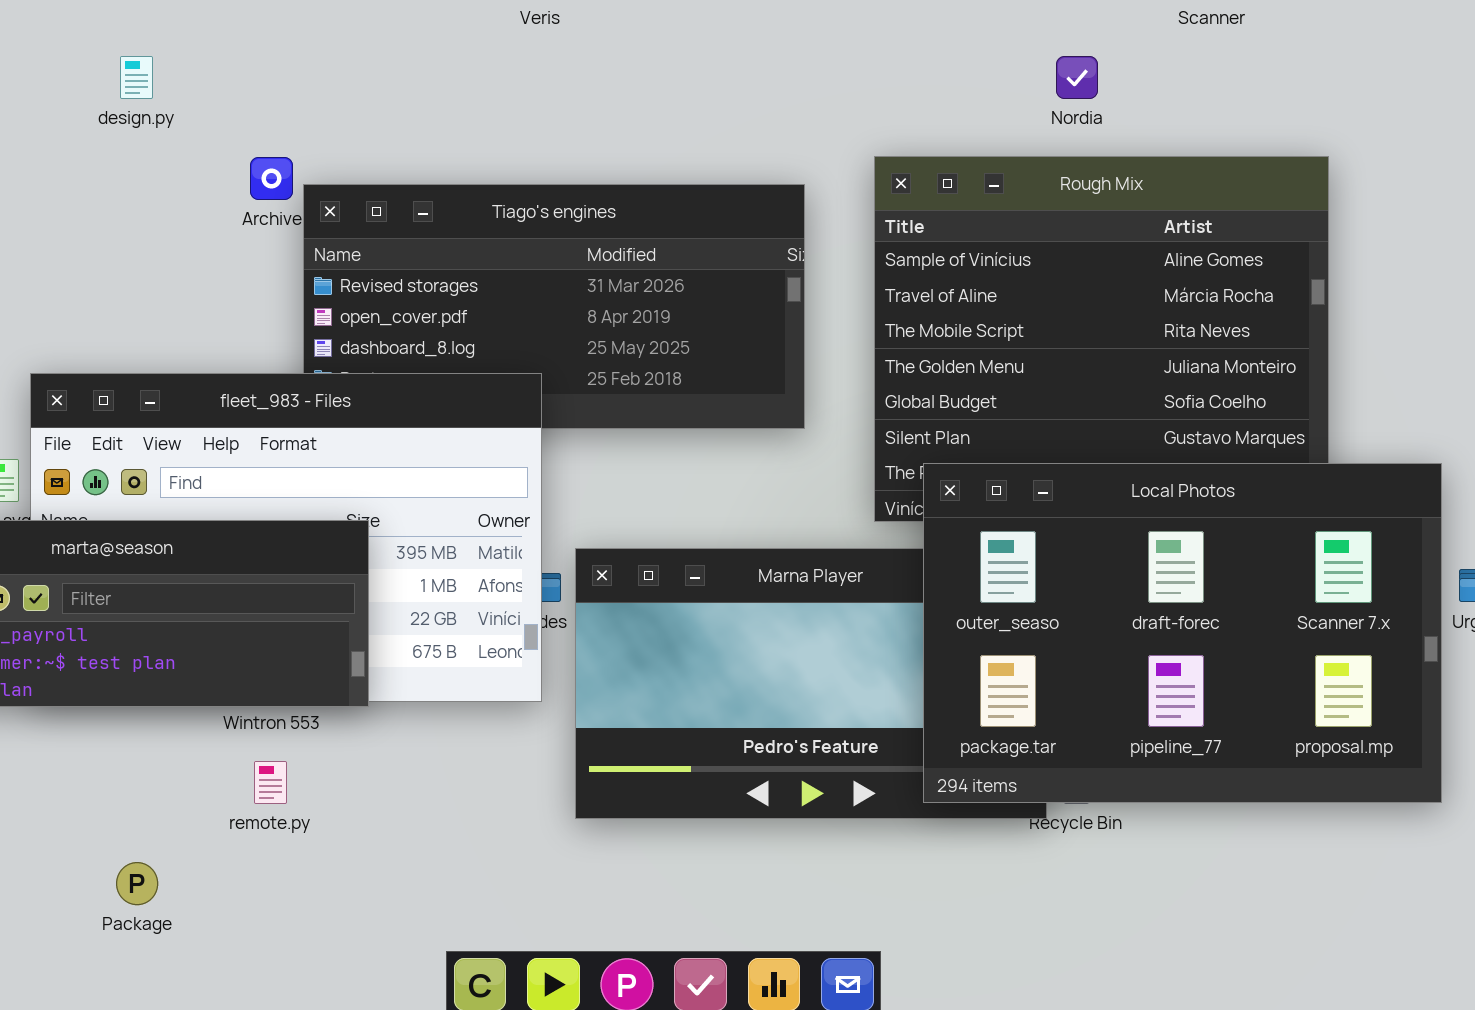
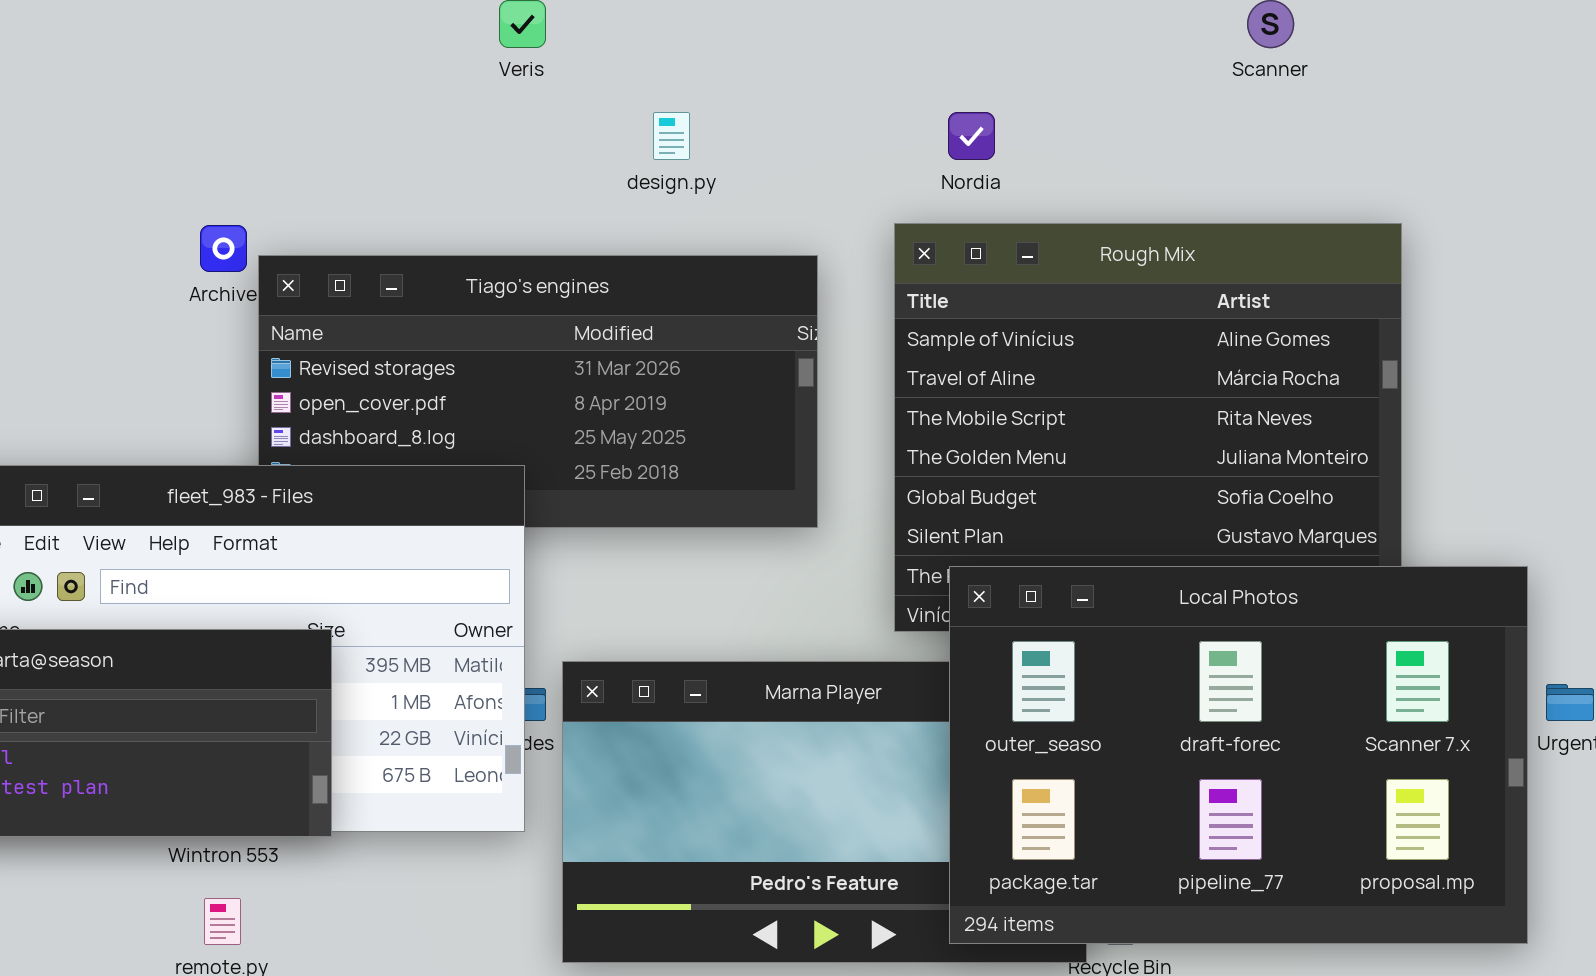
design.py: [120,56,153,99] -> [653,112,690,160], moved
Nordia: [1056,56,1098,99] -> [948,112,995,160], moved

